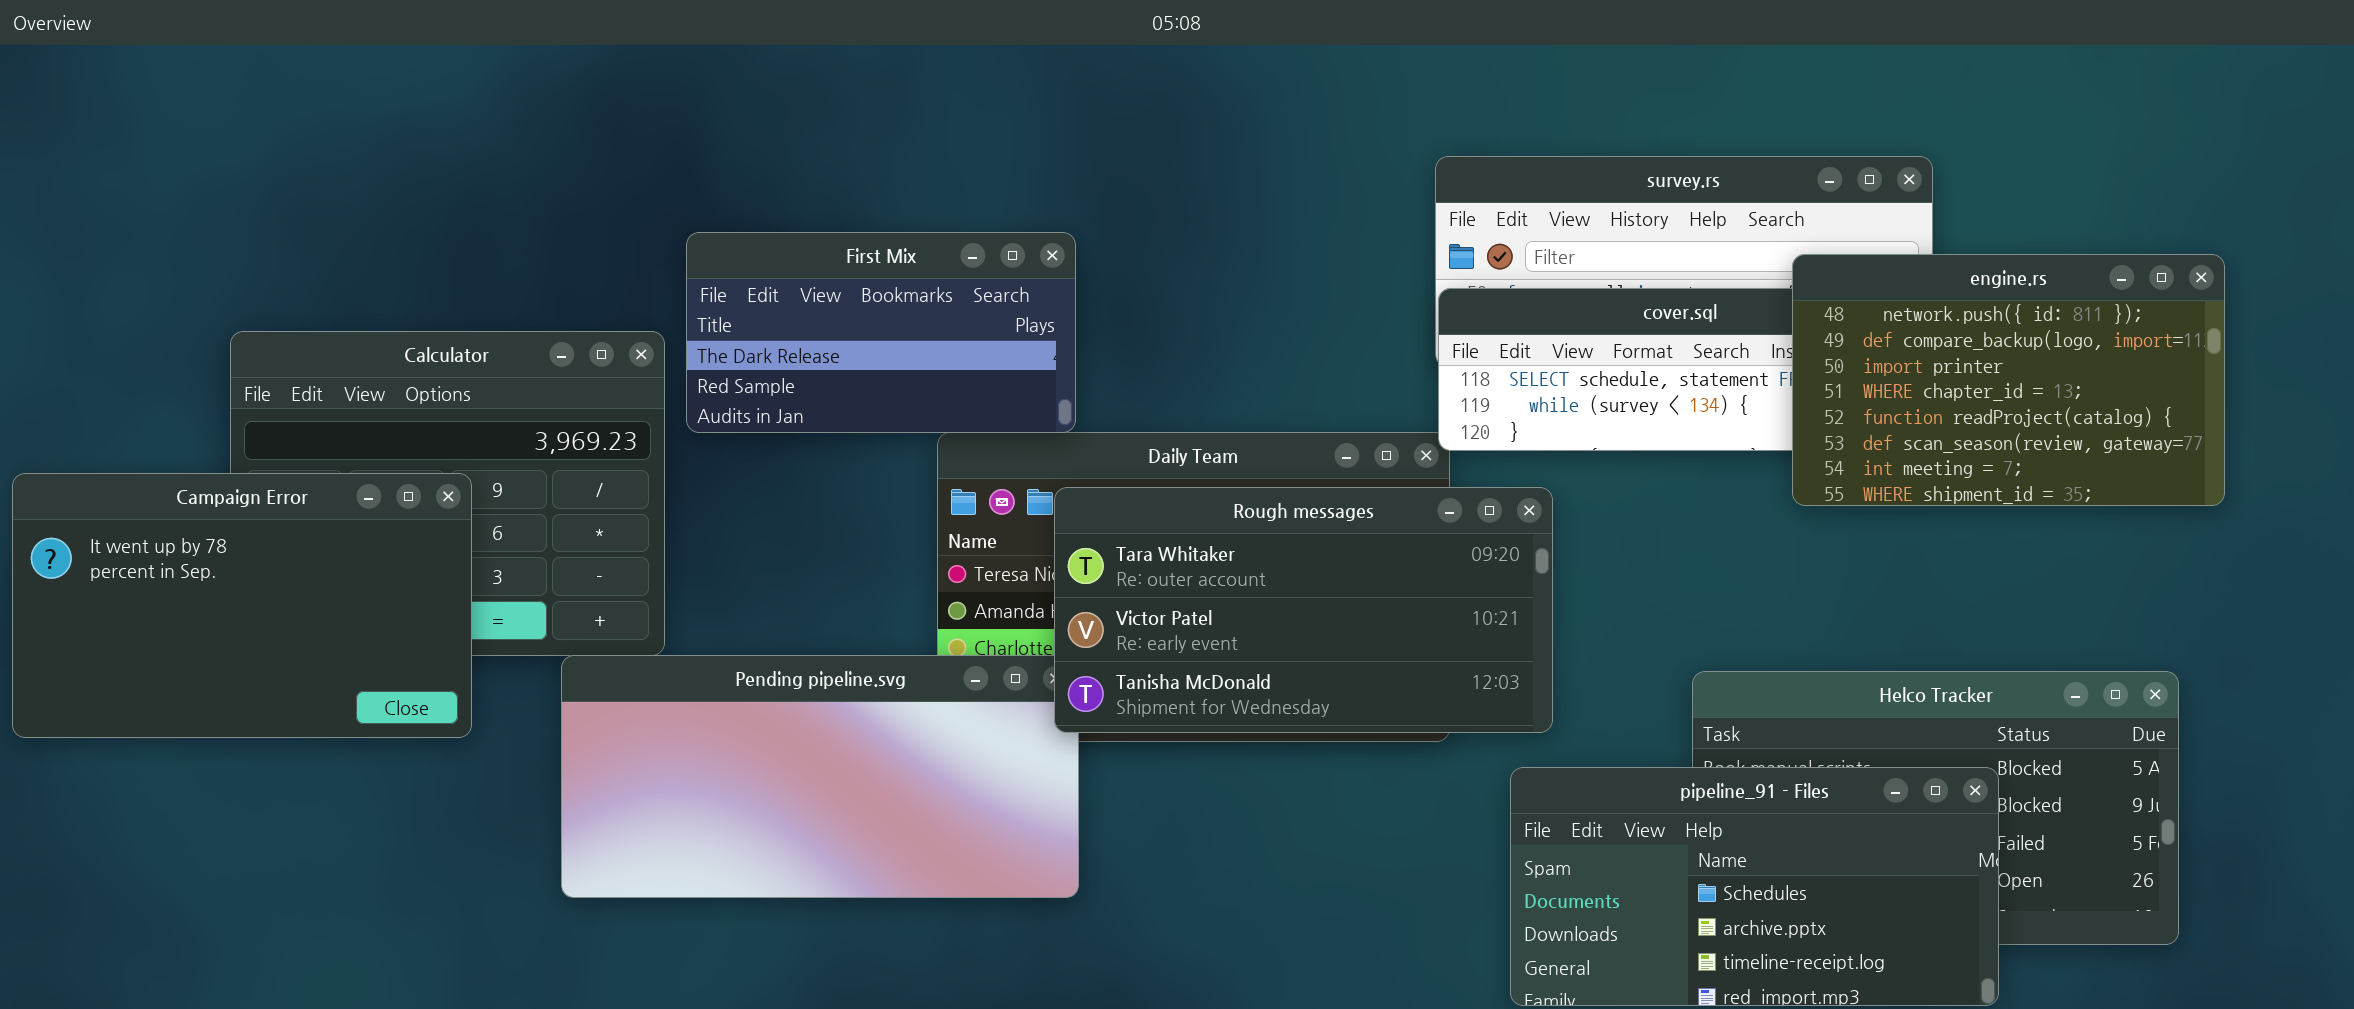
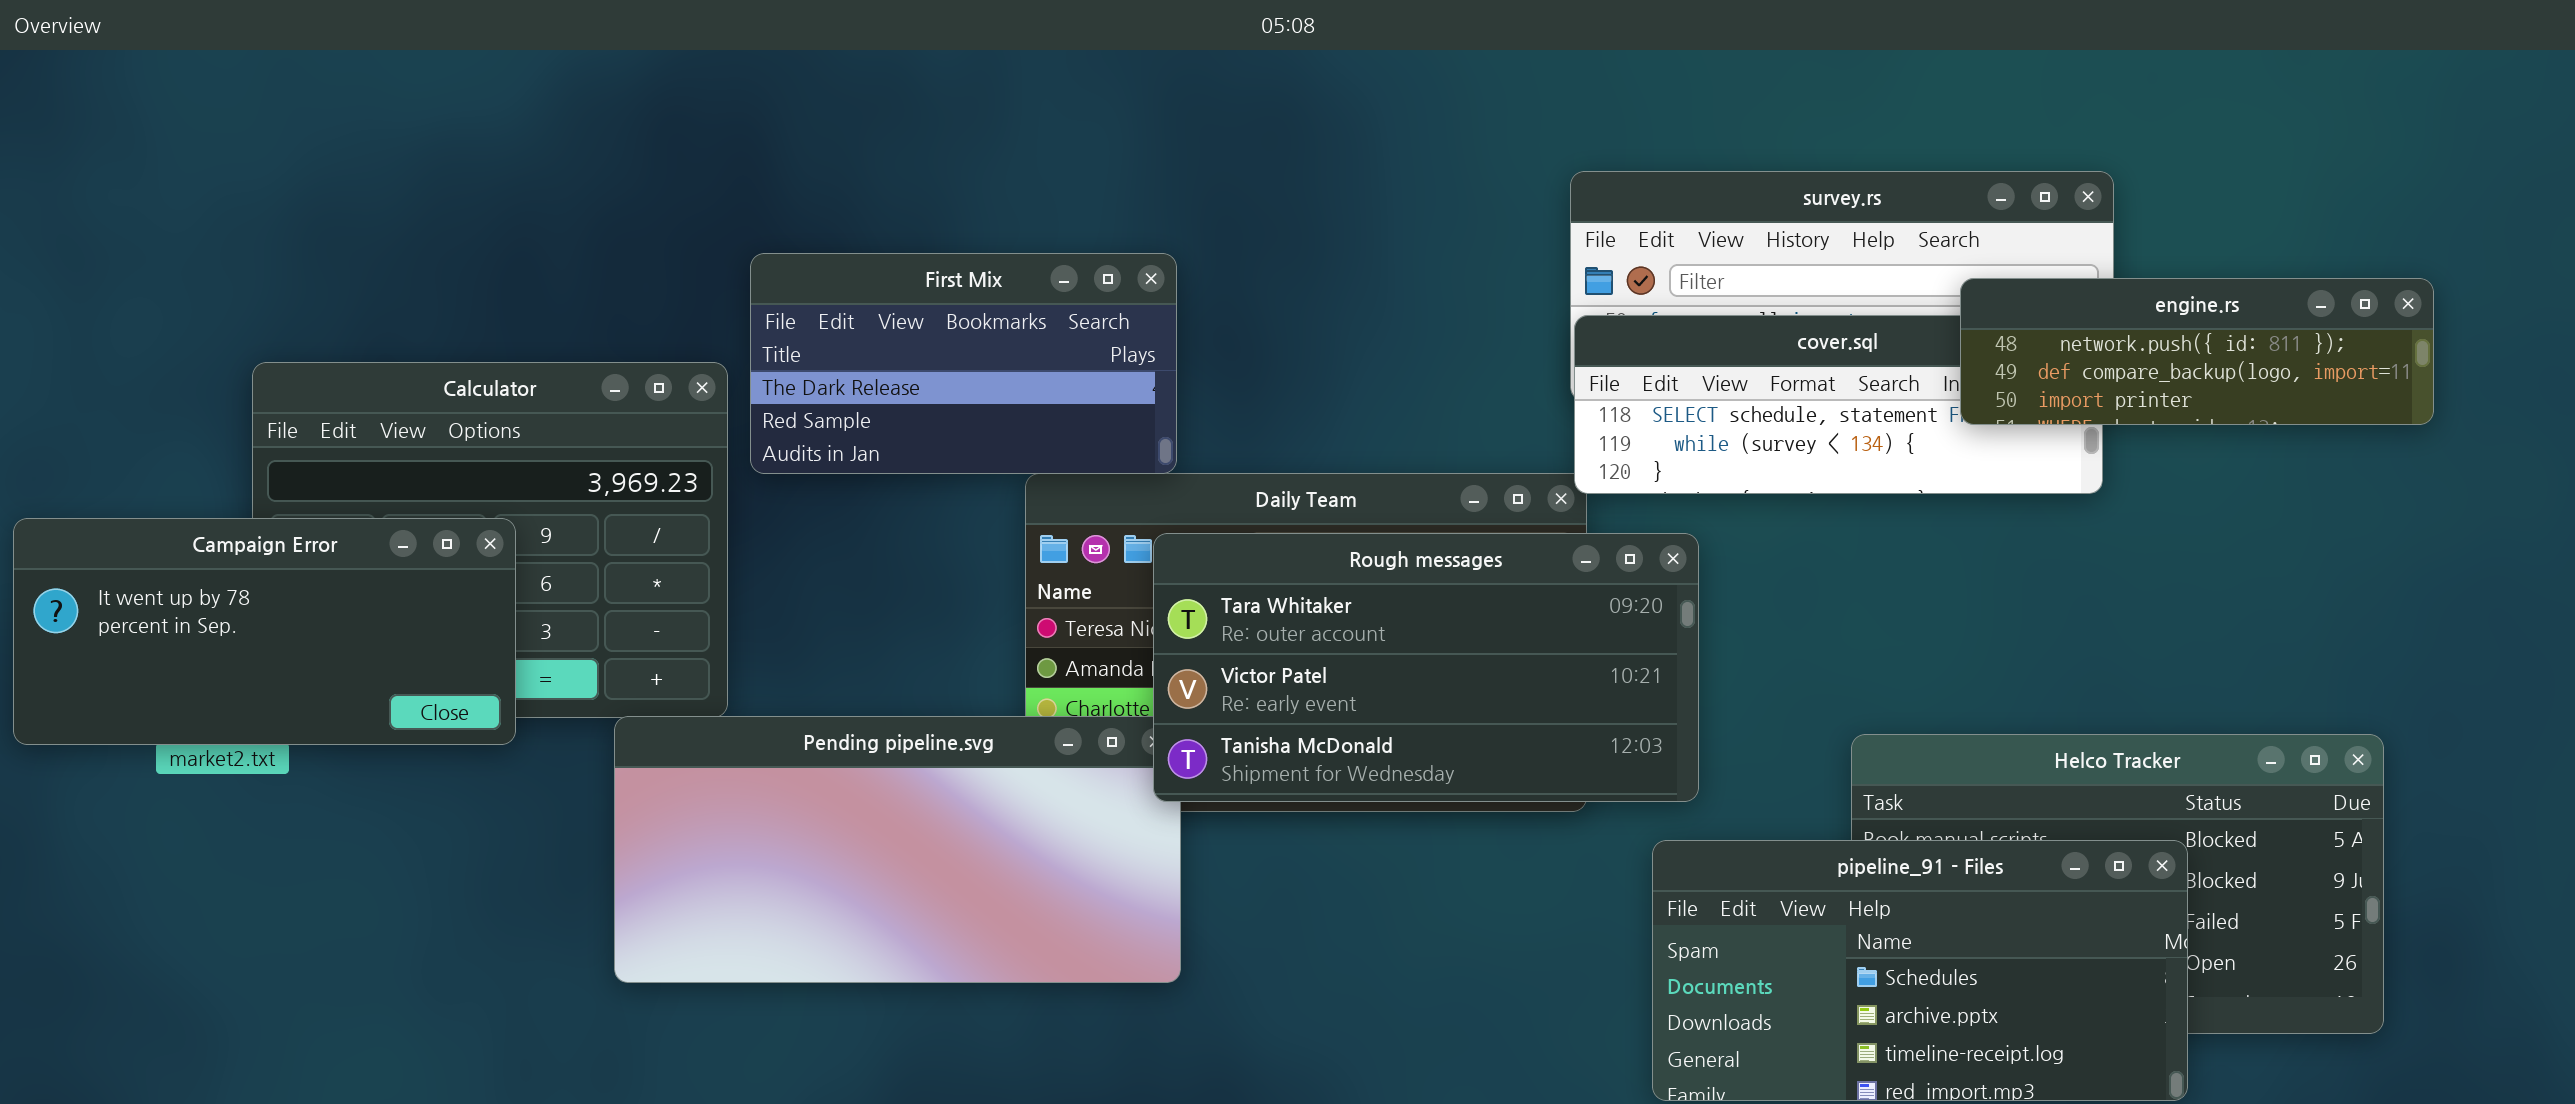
engine.rs: [1792,254,2225,506] -> [1960,278,2434,425], resized
Campaign Error: [12,473,472,738] -> [13,518,516,745], resized

